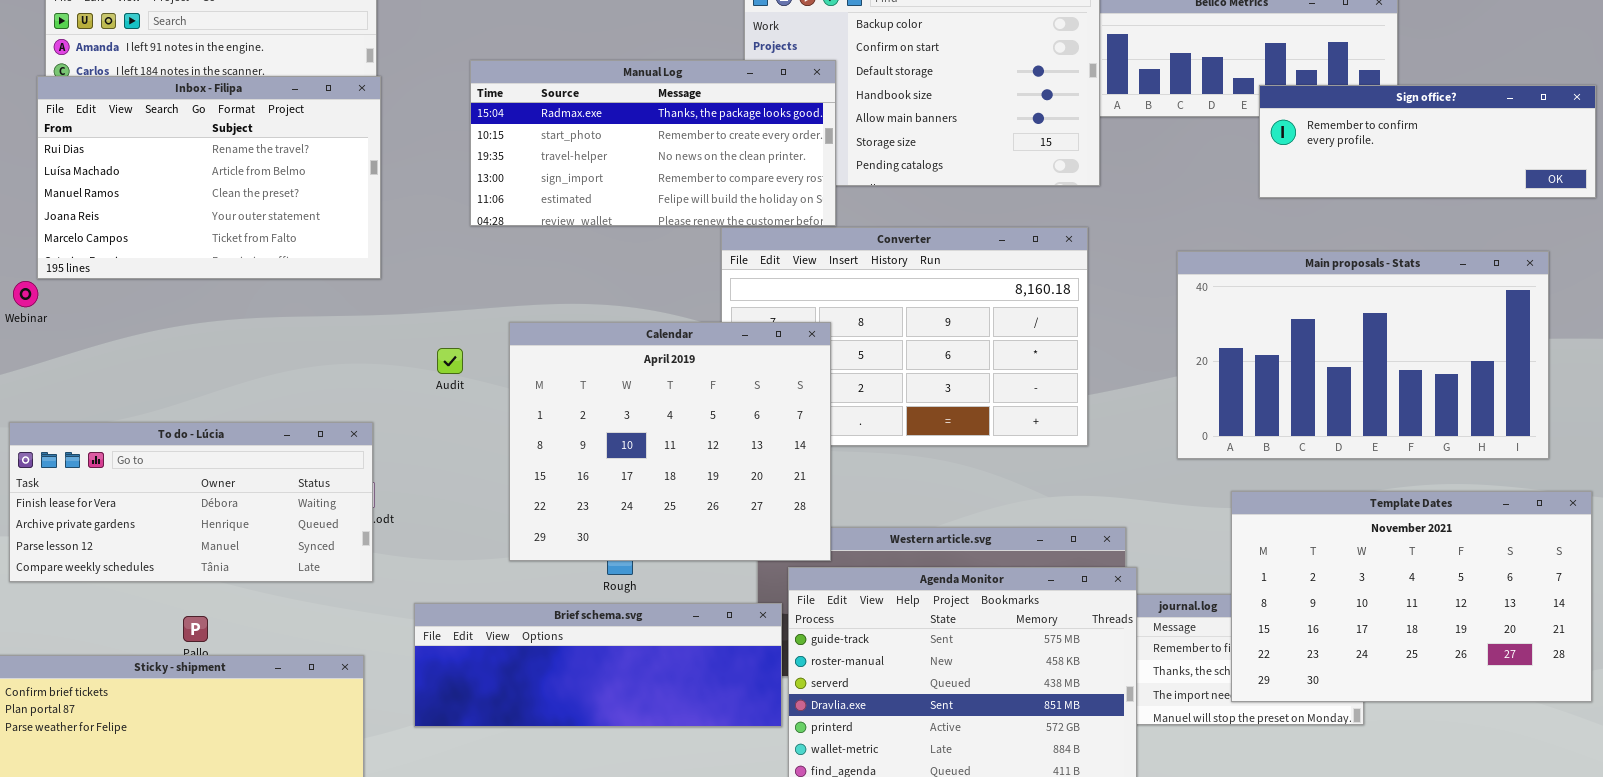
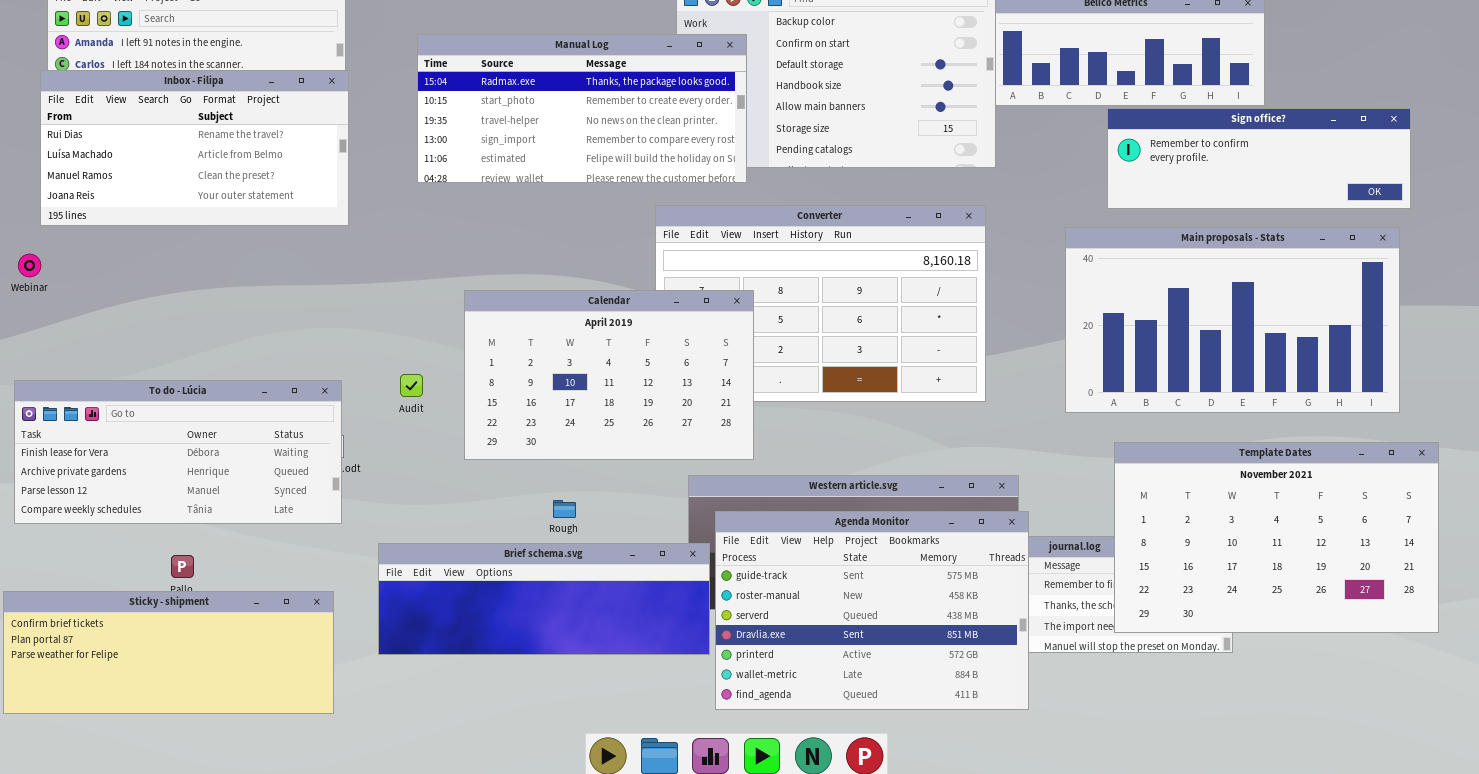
Manual Log: [470,60,836,226] -> [417,34,747,183], moved
Inbox - Filipa: [37,76,381,279] -> [40,70,349,226], resized
Sign office?: [1259,85,1596,198] -> [1107,108,1411,209], moved
Calendar: [509,322,831,561] -> [464,290,754,460], resized
Audit: [437,348,463,374] -> [400,374,423,397], moved

